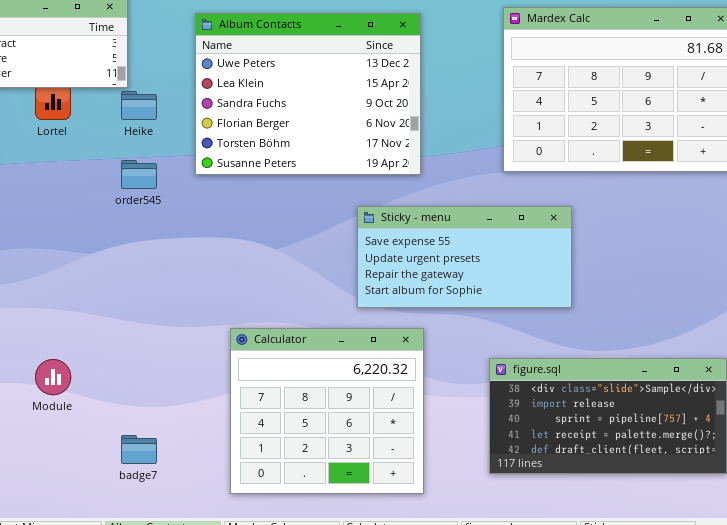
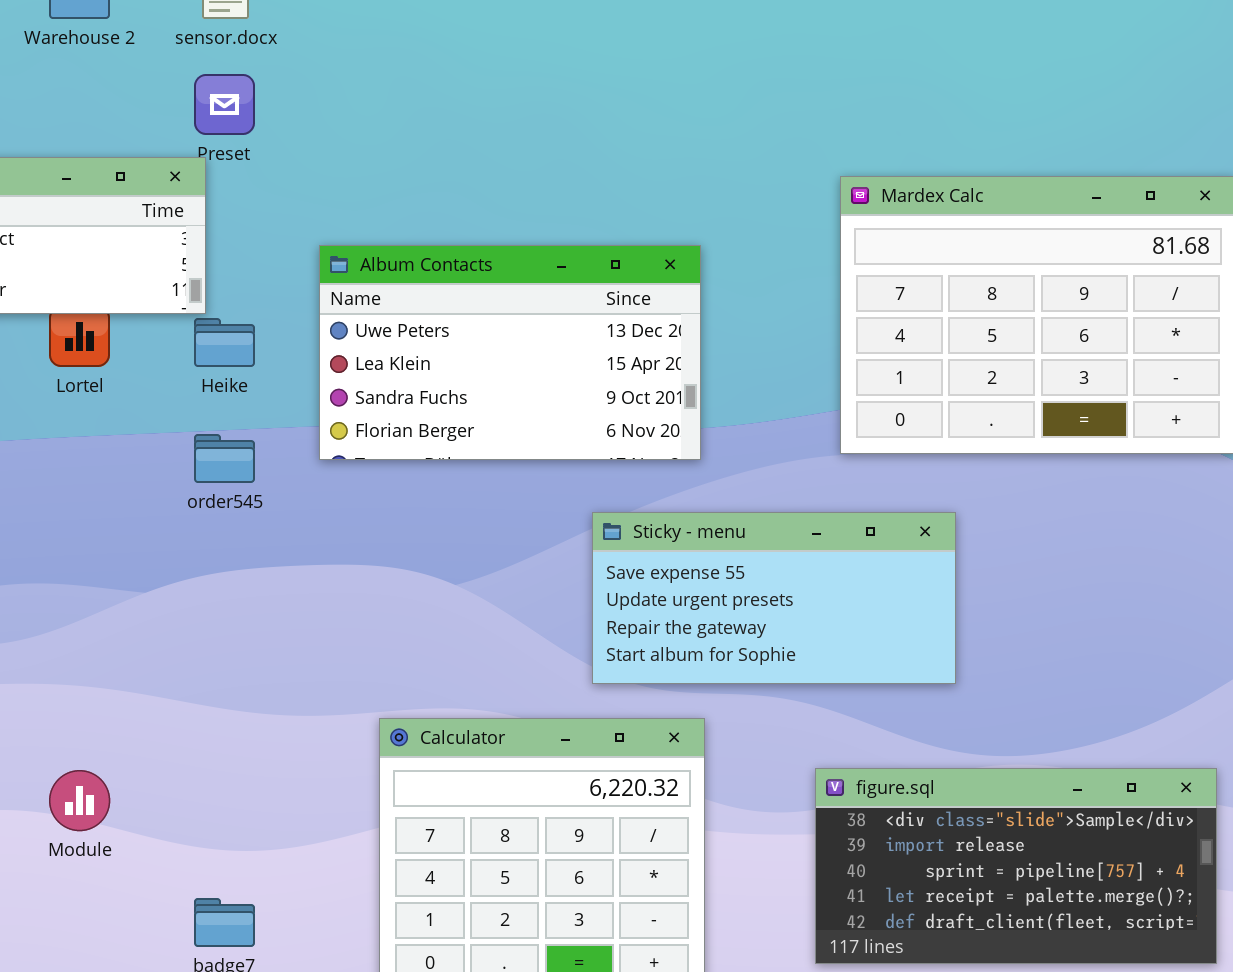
Album Contacts: [195,13,421,175] -> [319,245,701,460], resized

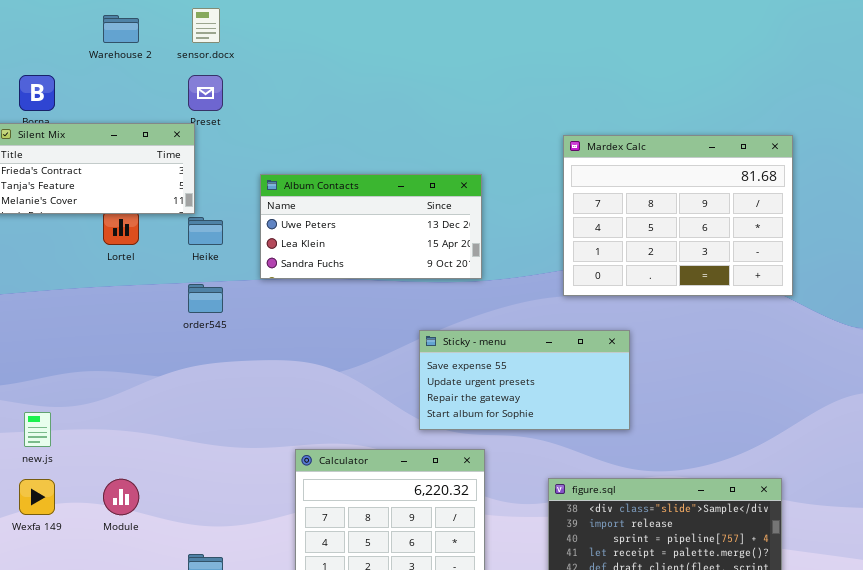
Album Contacts: [319,245,701,460] -> [260,174,482,279], resized

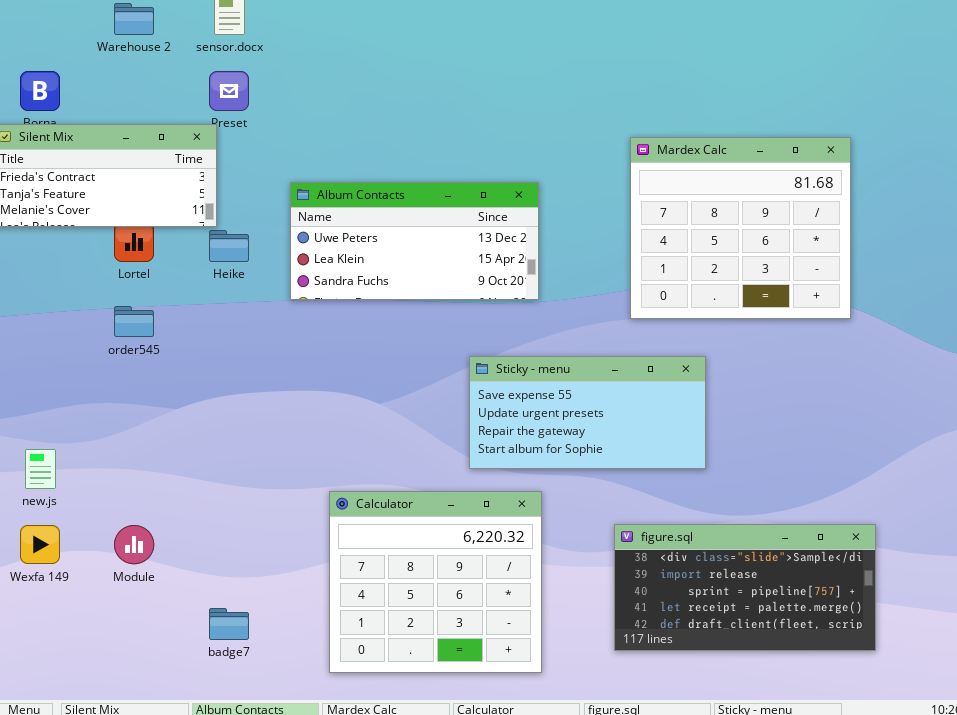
Mardex Calc: [563,135,793,296] -> [630,137,851,319], resized
order545: [188,284,223,313] -> [114,306,154,337], moved

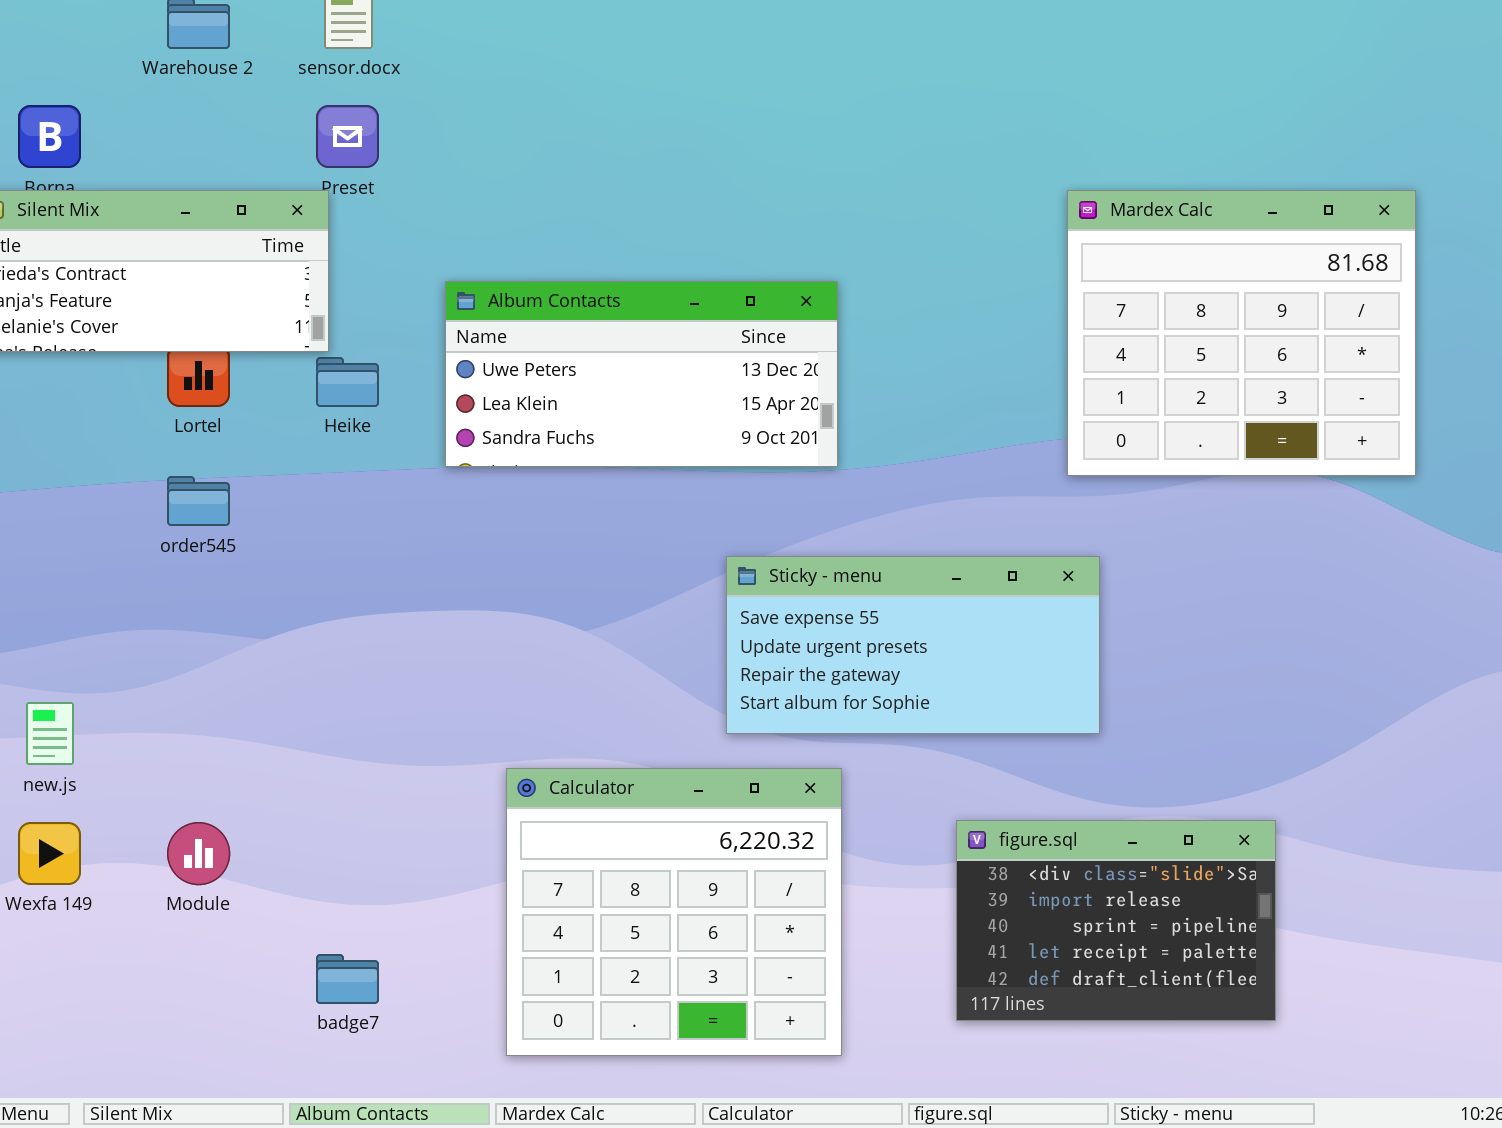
Mardex Calc: [630,137,851,319] -> [1067,190,1416,476], moved
figure.sql: [614,524,876,651] -> [956,820,1276,1021], resized

